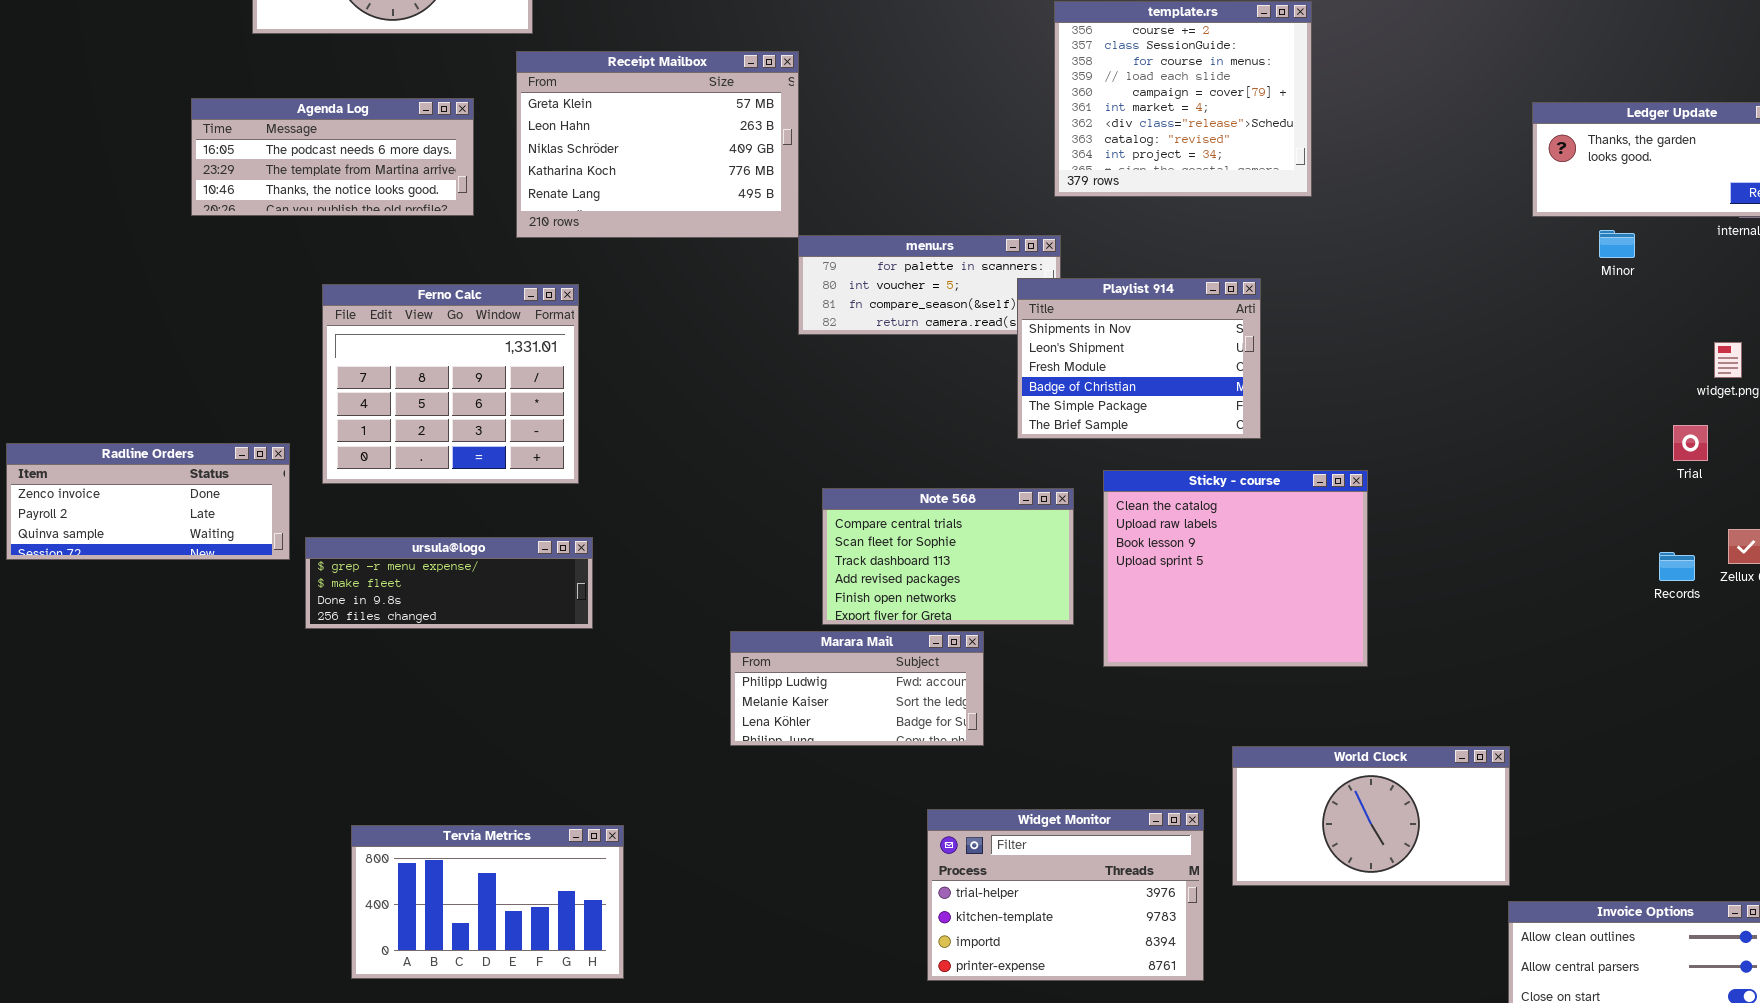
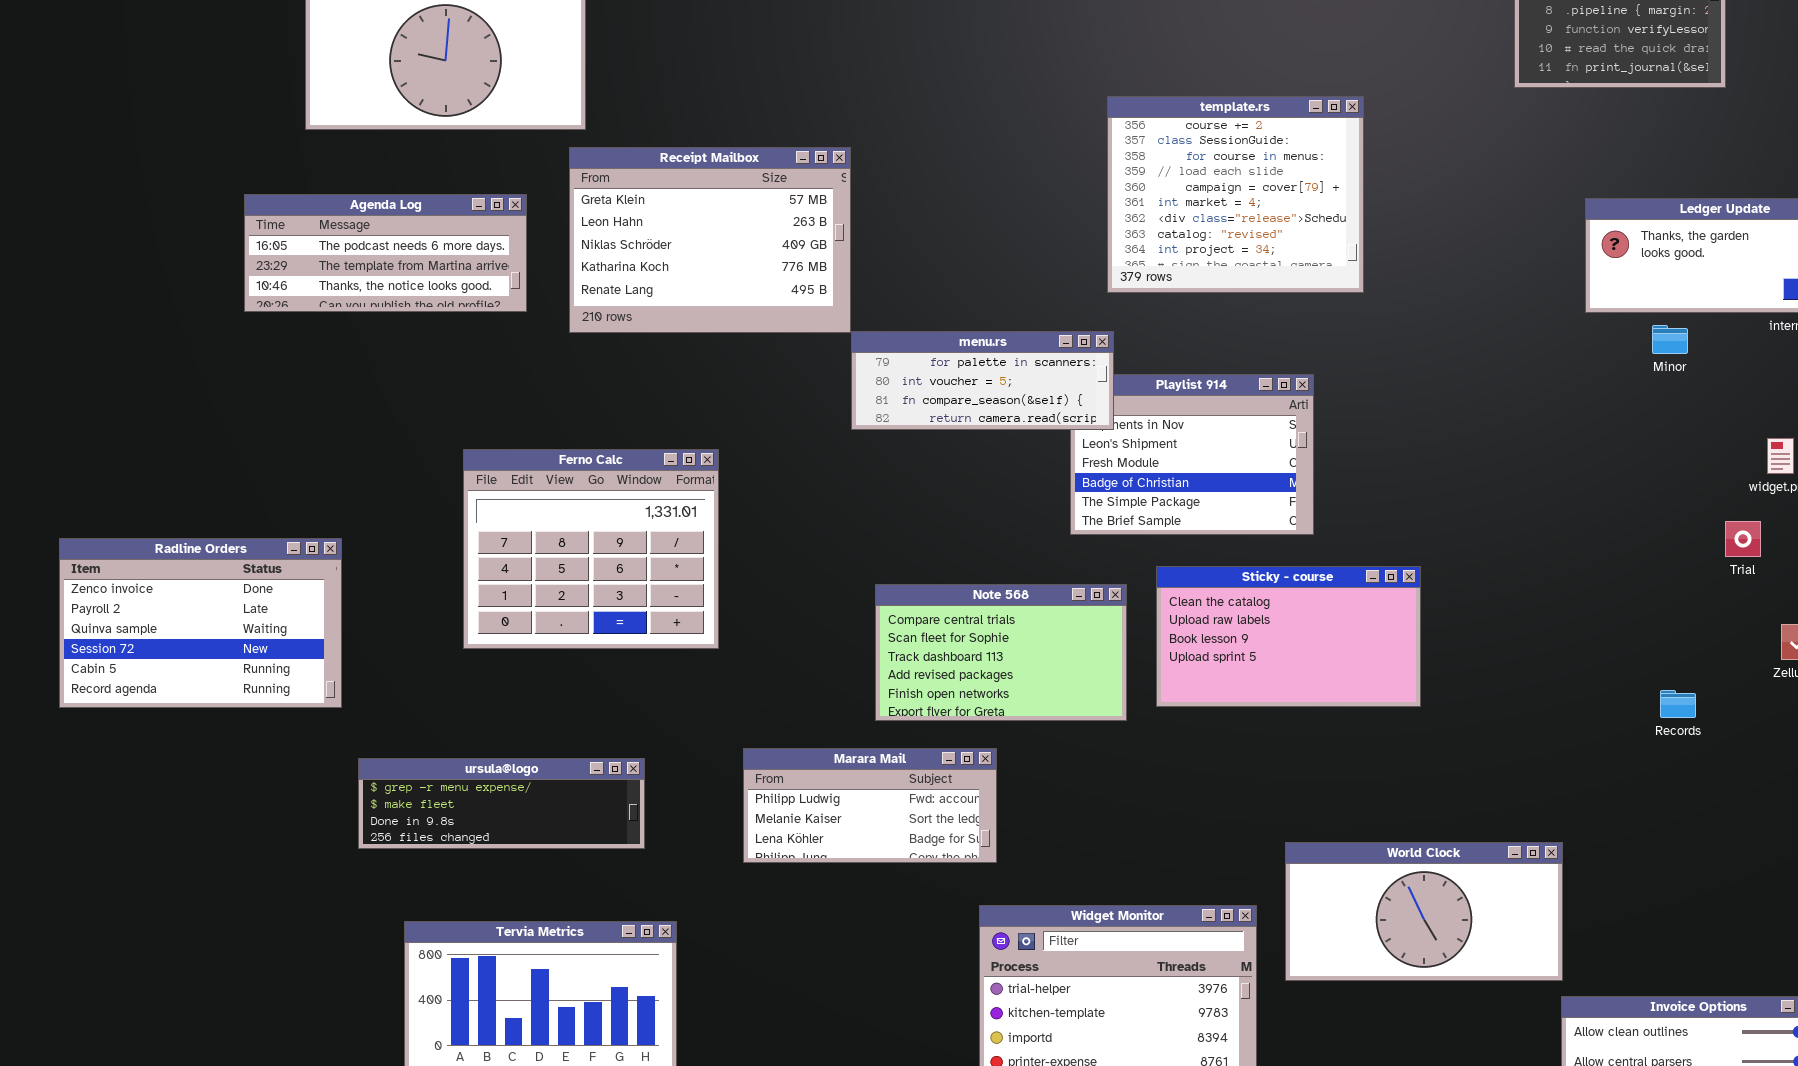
menu.rs: [798,235,1061,335] -> [851,331,1114,430], raised
Ferno Calc: [322,284,579,484] -> [463,449,719,649], moved
Radline Orders: [6,443,290,560] -> [59,538,342,708], resized
Sticky - course: [1103,470,1368,667] -> [1156,566,1421,707], resized
ursula@logo: [305,537,593,629] -> [358,758,645,849], moved
Records: [1659,552,1695,581] -> [1660,690,1696,718], moved
Marara Mail: [730,631,984,746] -> [743,748,997,863], moved

